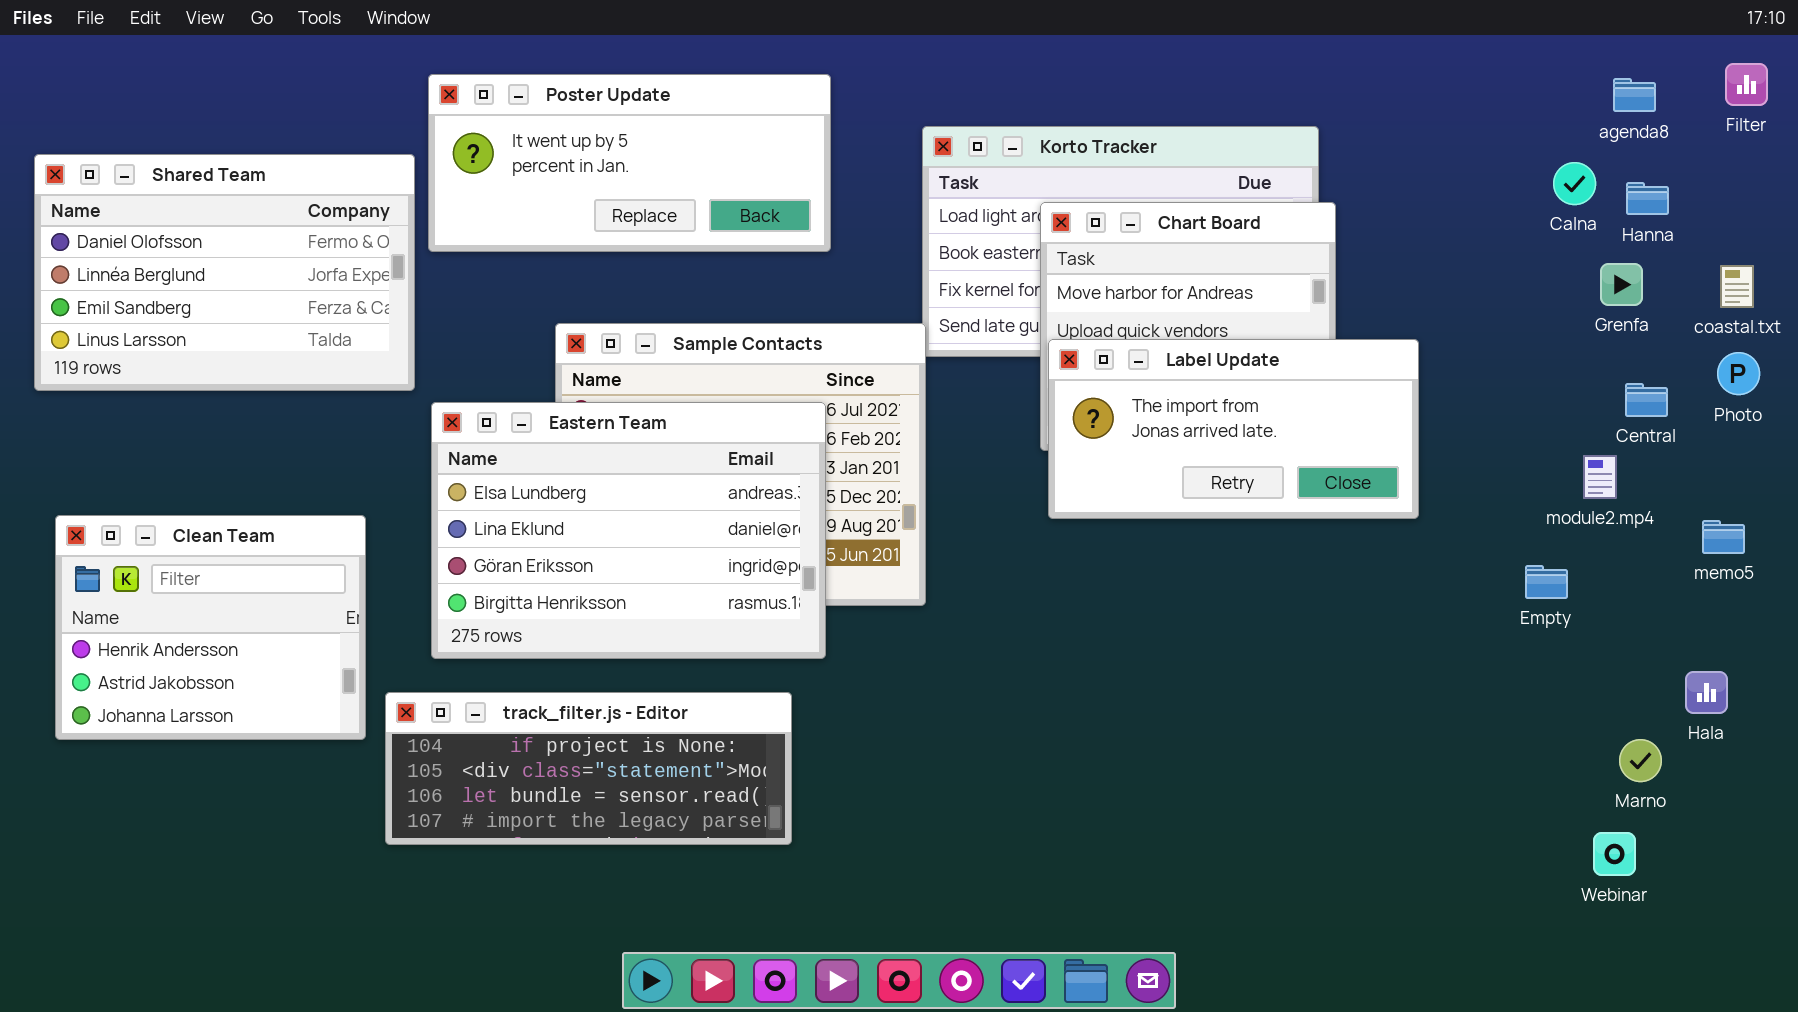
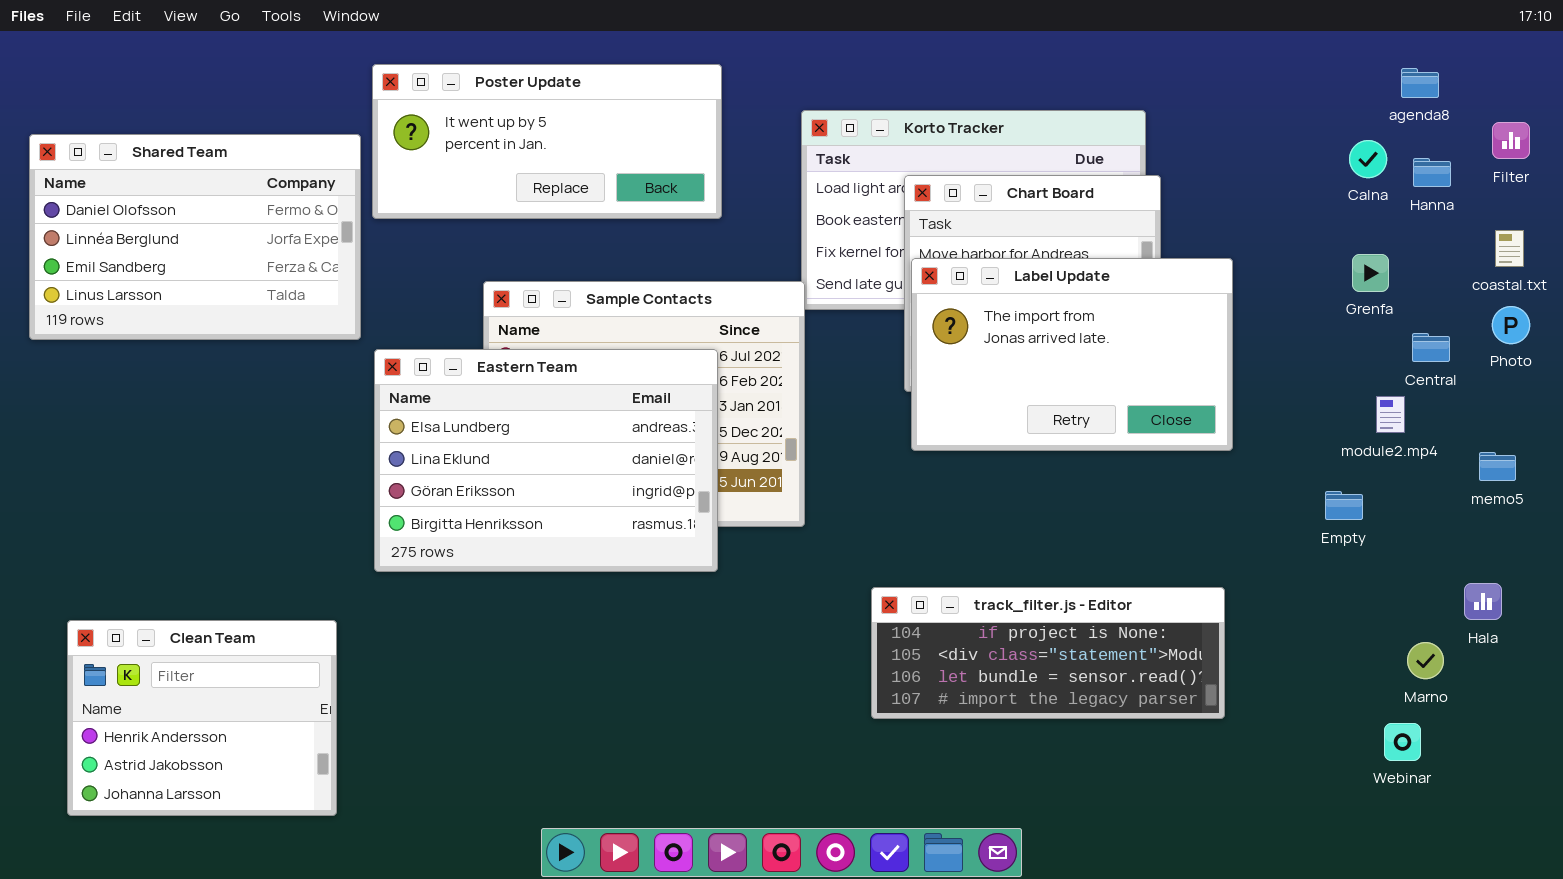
Filter: [1725,63,1768,106] -> [1492,122,1530,159], moved
Grenfa: [1600,263,1643,306] -> [1352,254,1389,292], moved
Label Update: [1048,339,1419,519] -> [911,258,1233,451], resized
Clean Team: [55,515,366,740] -> [67,620,337,816], moved
track_filter.js - Editor: [385,692,792,845] -> [871,587,1225,719], moved

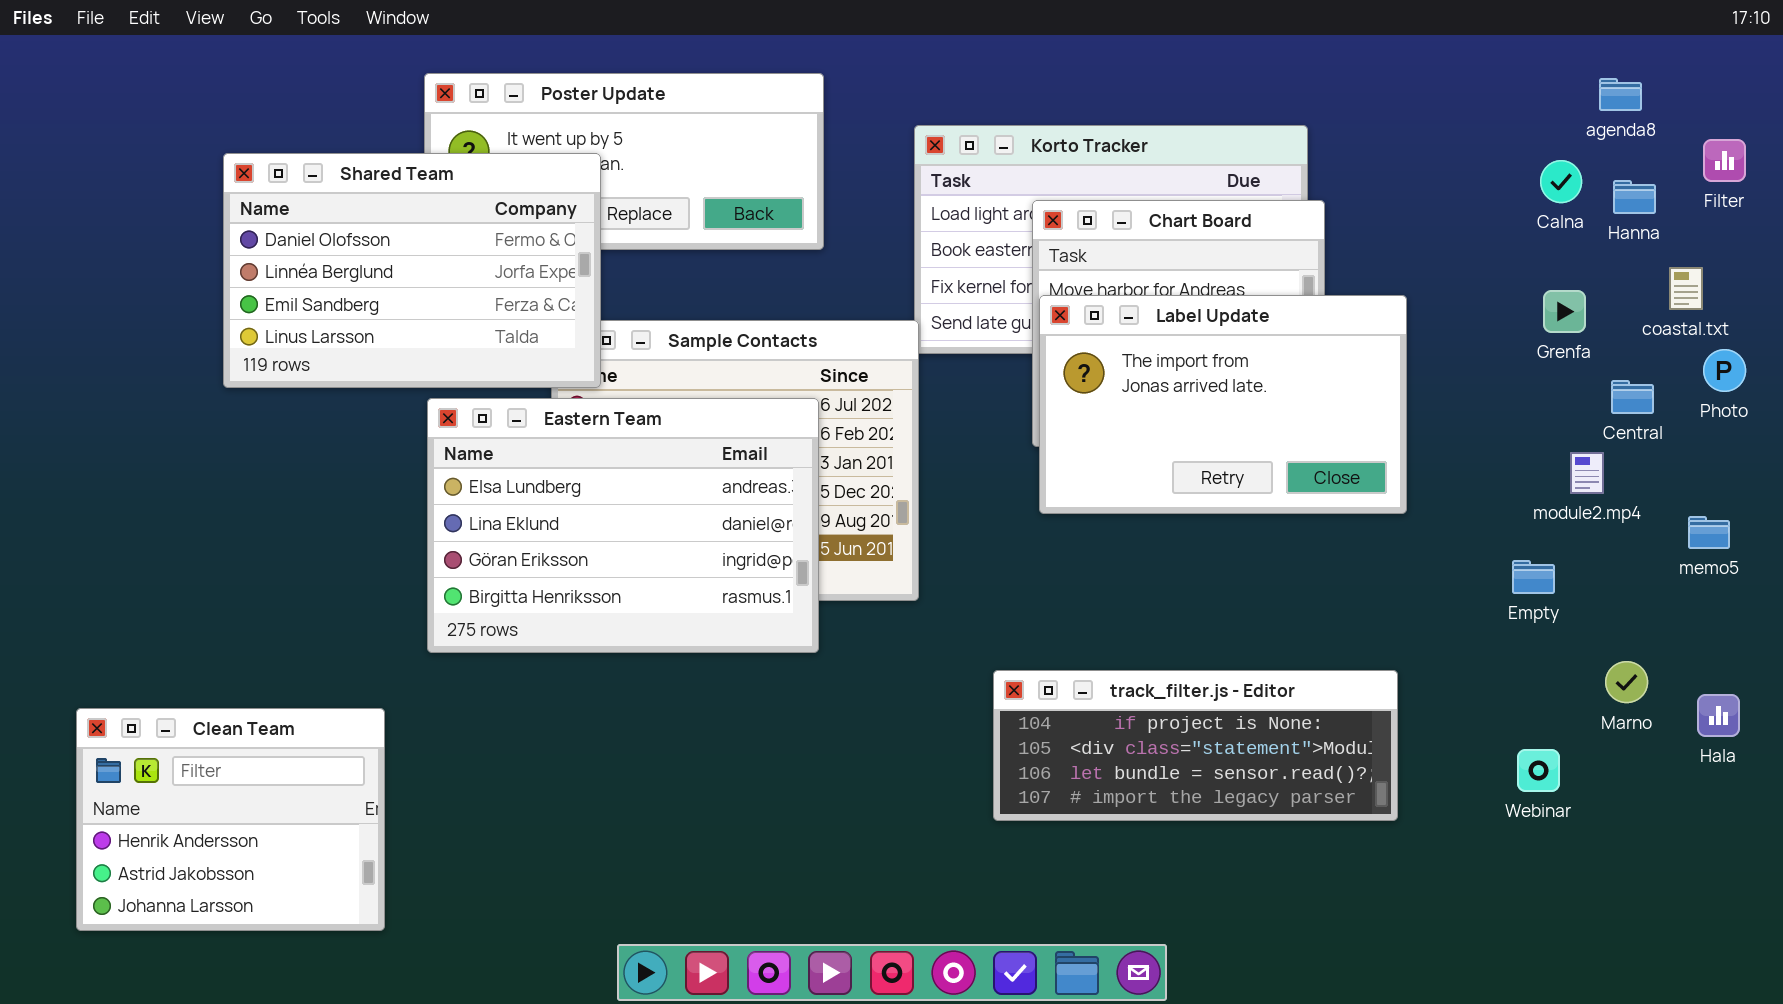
Shared Team: [29,134,361,340] -> [223,153,601,388], moved
coastal.txt: [1495,230,1524,267] -> [1669,267,1703,310], moved
Hala: [1464,583,1502,620] -> [1697,694,1740,737], moved
Marno: [1407,642,1444,679] -> [1605,661,1648,703], moved
Webinar: [1384,723,1421,761] -> [1517,749,1560,792], moved

